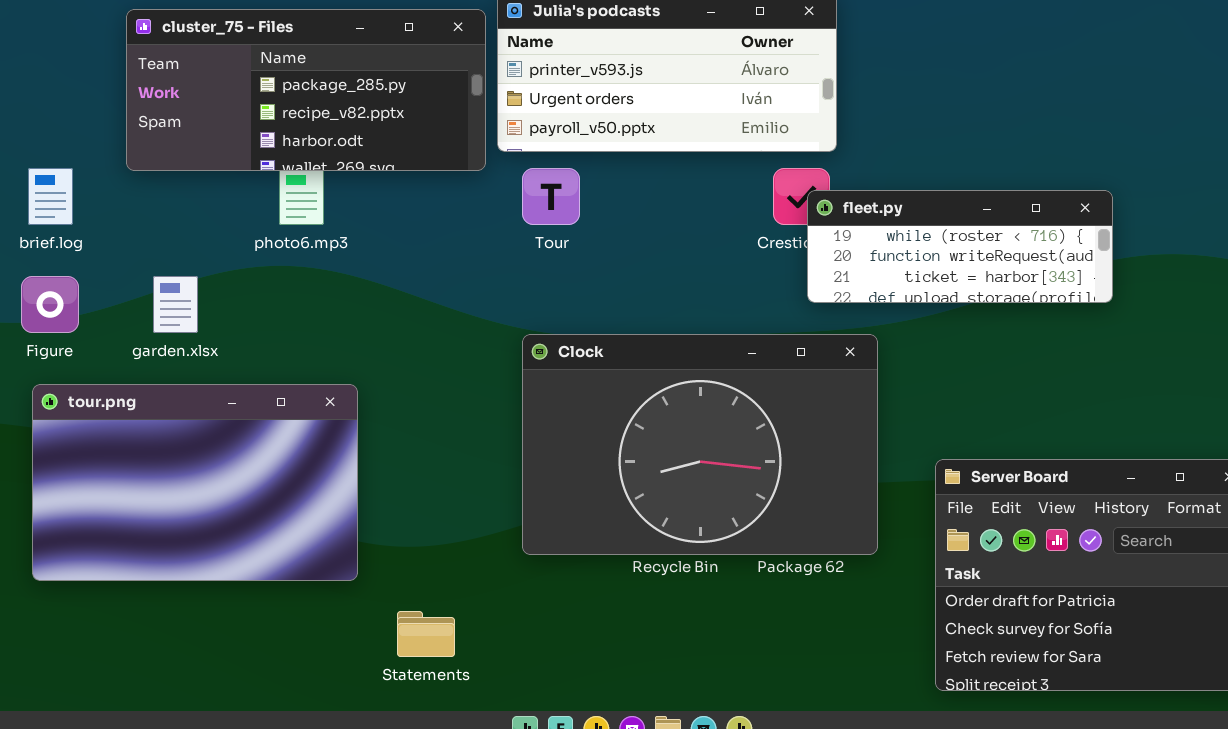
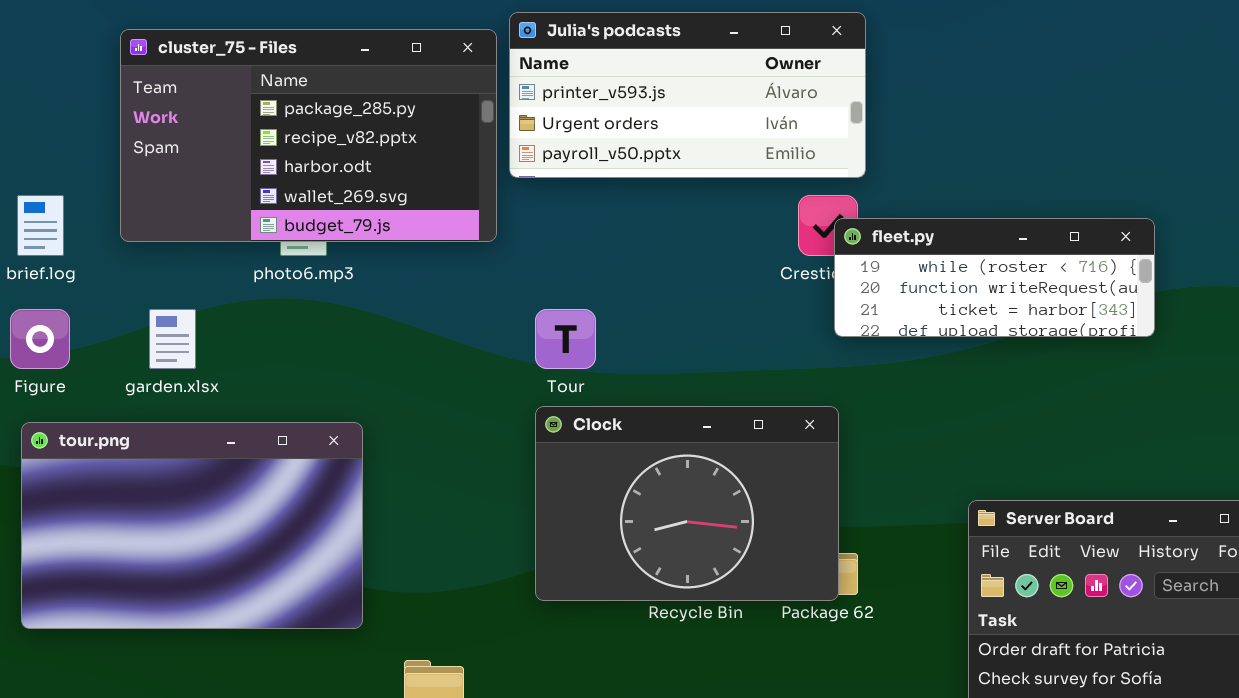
cluster_75 - Files: [126,9,486,171] -> [120,29,497,242], resized
Tour: [522,168,580,225] -> [535,309,596,369], moved
Clock: [522,334,878,555] -> [535,406,839,601], resized

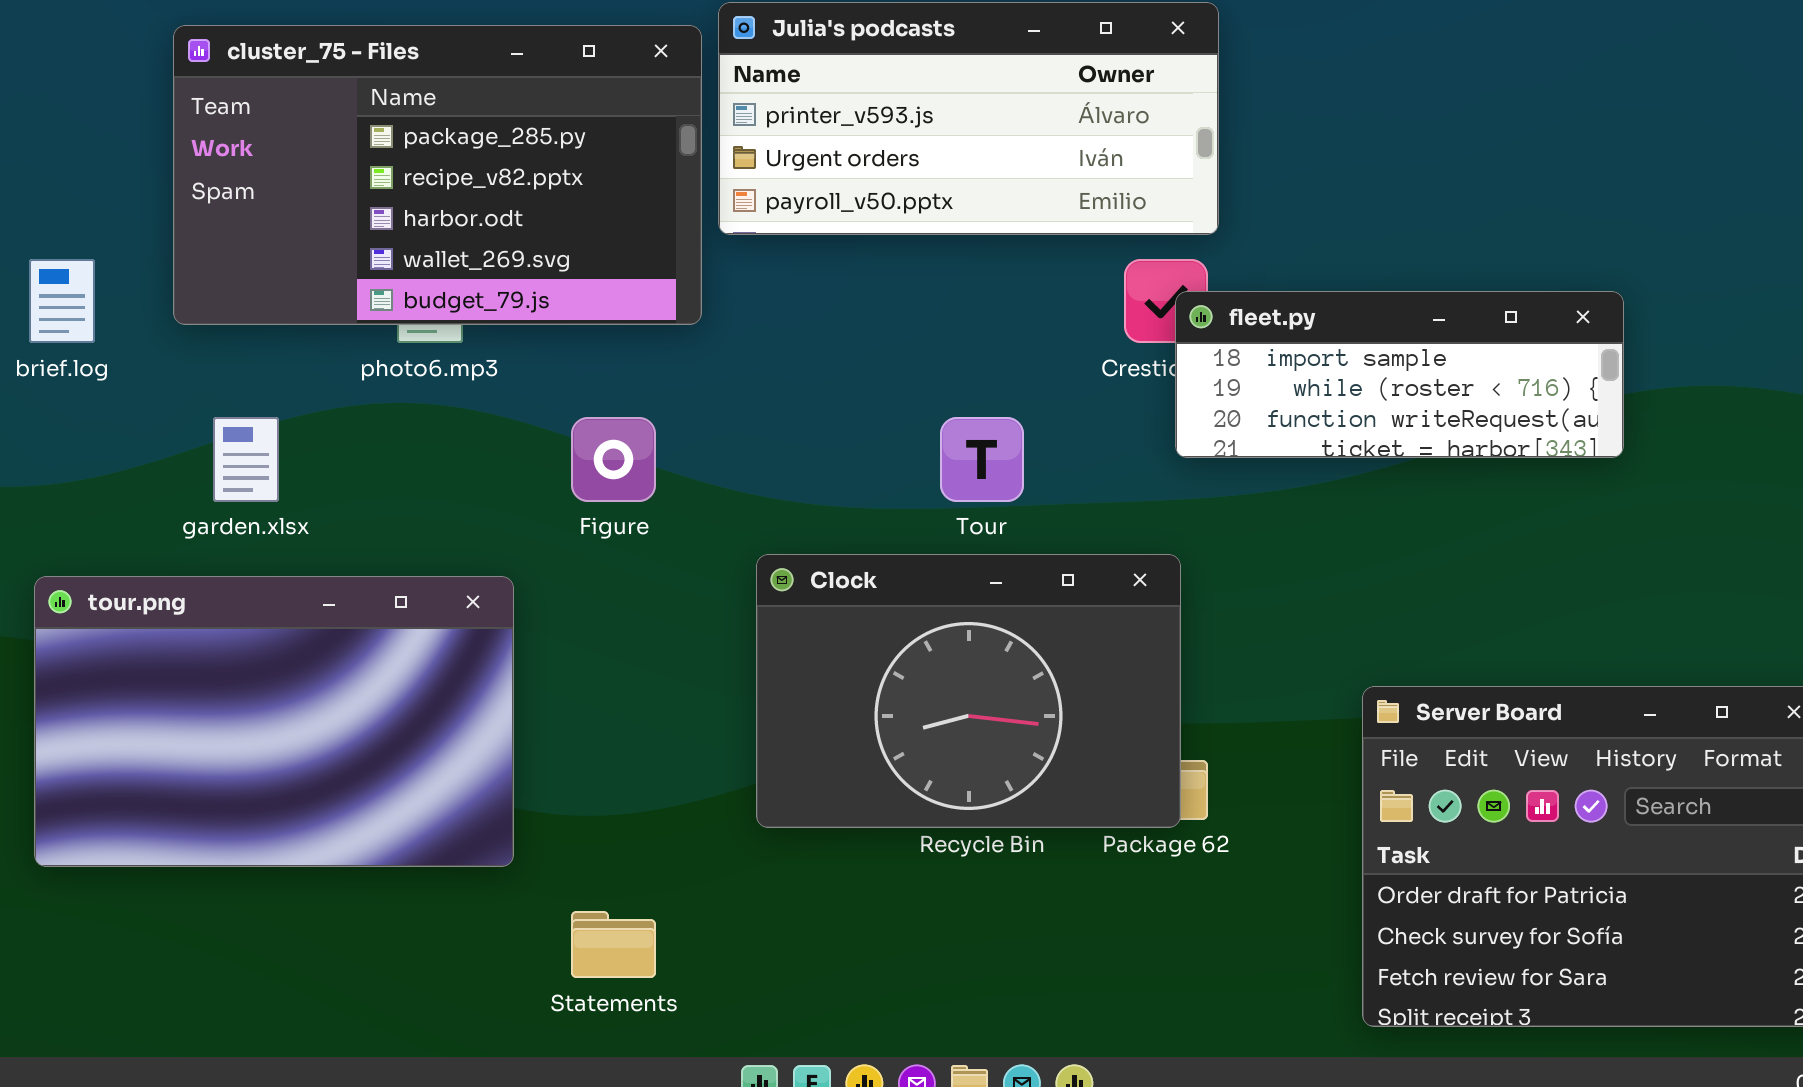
fleet.py: [834,218,1155,337] -> [1175,291,1624,458], scrolled up 1 row
Figure: [10,309,70,369] -> [571,417,656,502], moved
Tour: [535,309,596,369] -> [940,417,1024,502], moved

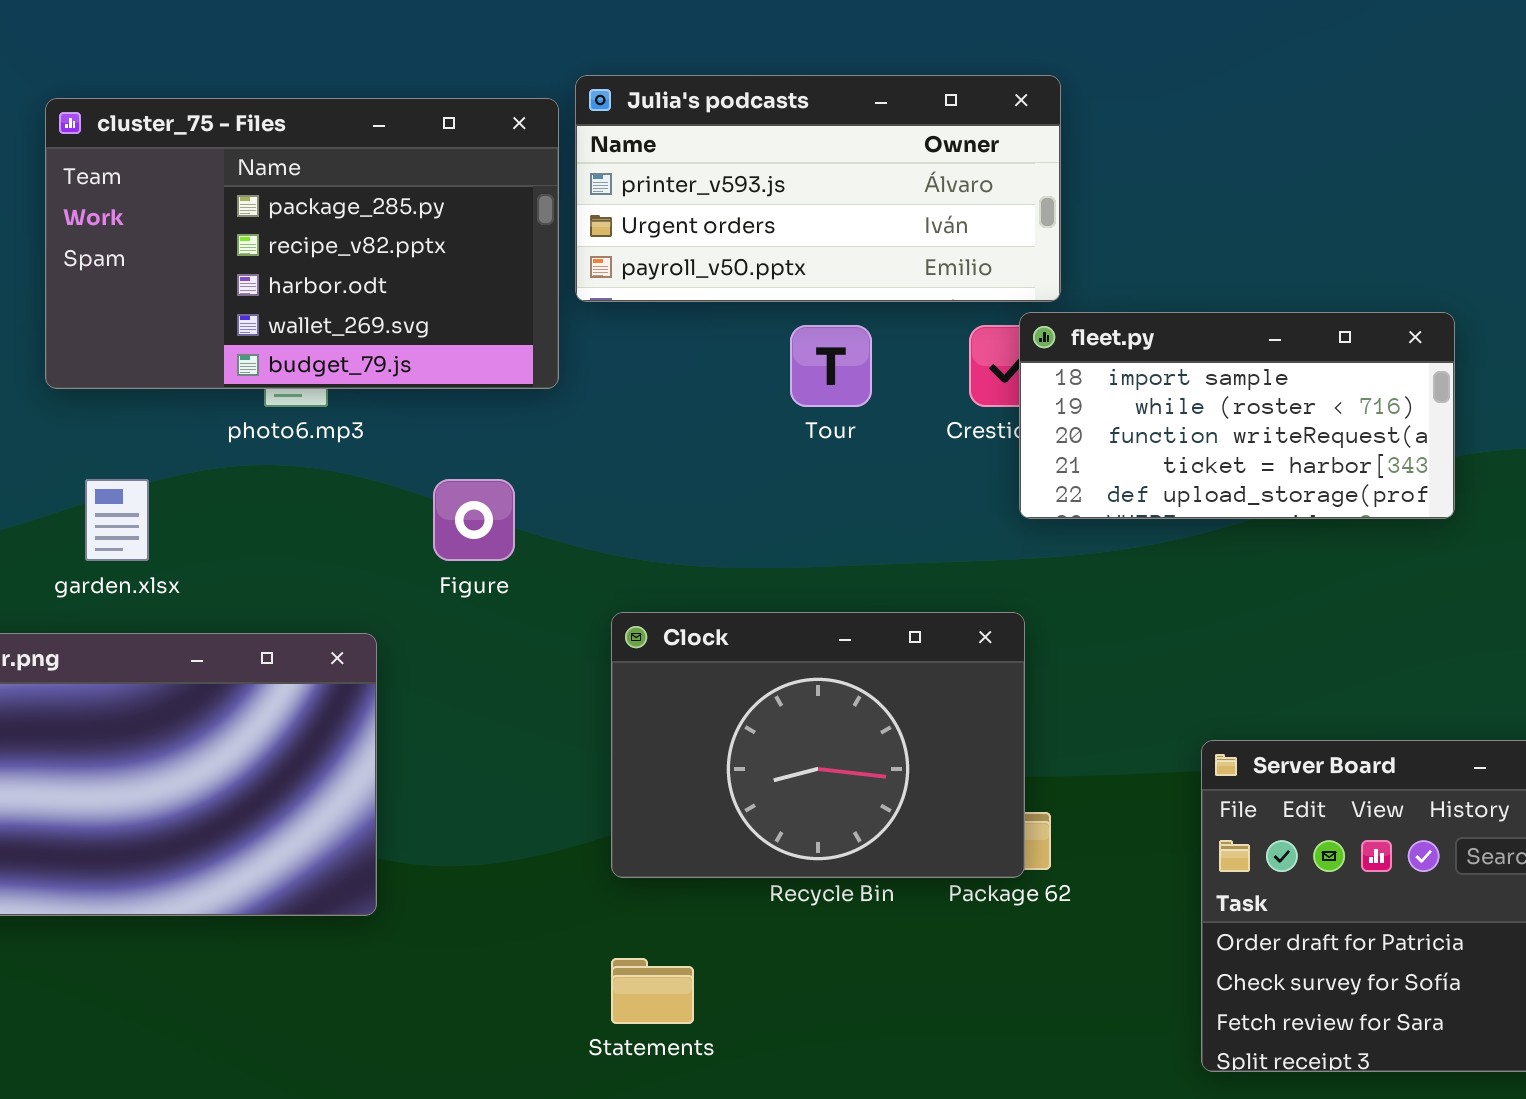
fleet.py: [1175,291,1624,458] -> [1019,312,1455,519], resized
Tour: [940,417,1024,502] -> [790,325,872,407], moved
Statements: [571,911,656,978] -> [611,958,694,1024], moved

